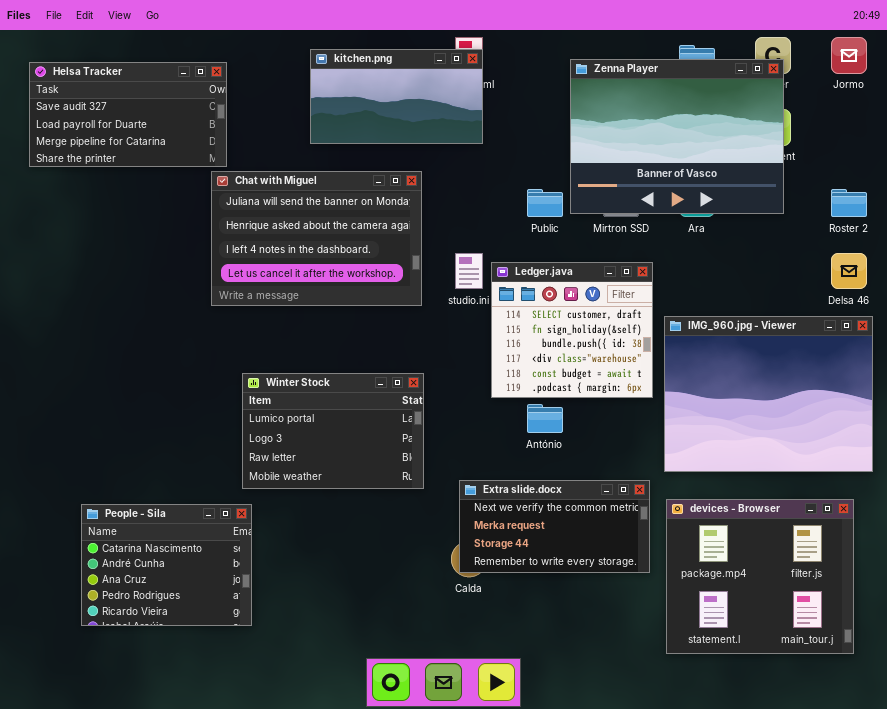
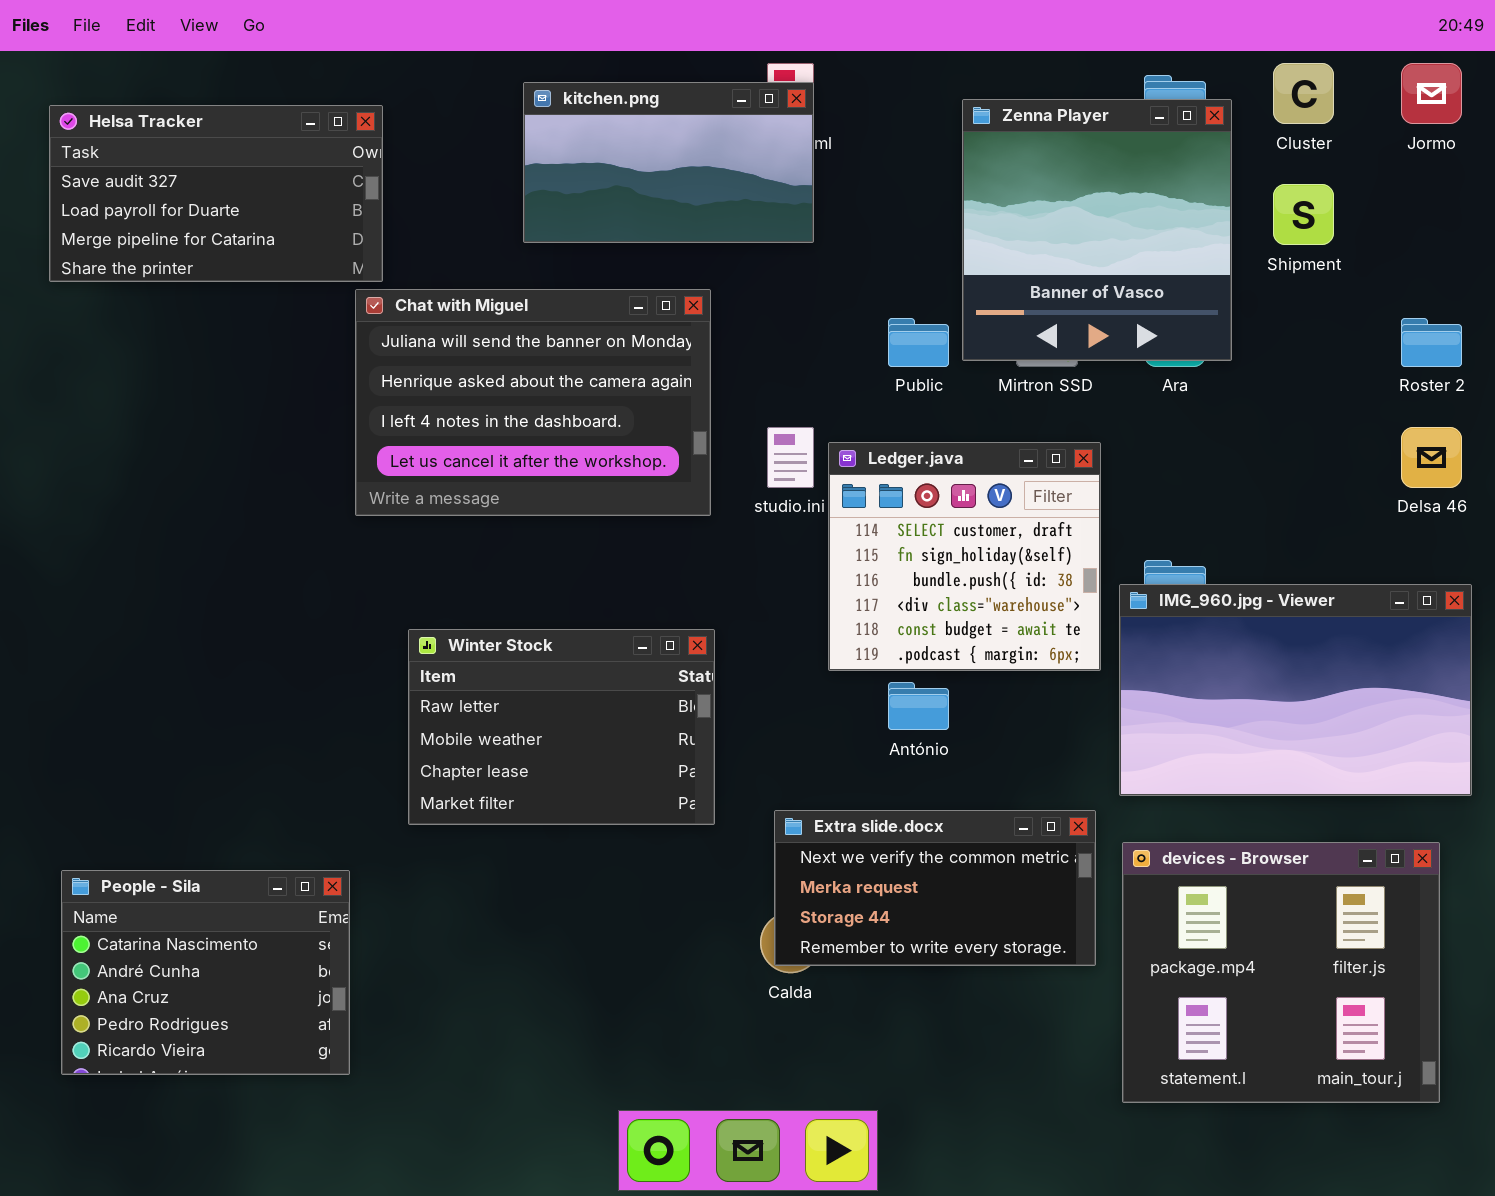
Zenna Player: [570,59,784,214] -> [962,99,1232,361], resized
IMG_960.jpg - Viewer: [664,316,873,472] -> [1119,584,1472,796], resized
Winter Stock: [242,373,424,489] -> [408,629,715,825], scrolled down 2 rows
People - Sila: [81,504,252,626] -> [61,870,350,1075], moved

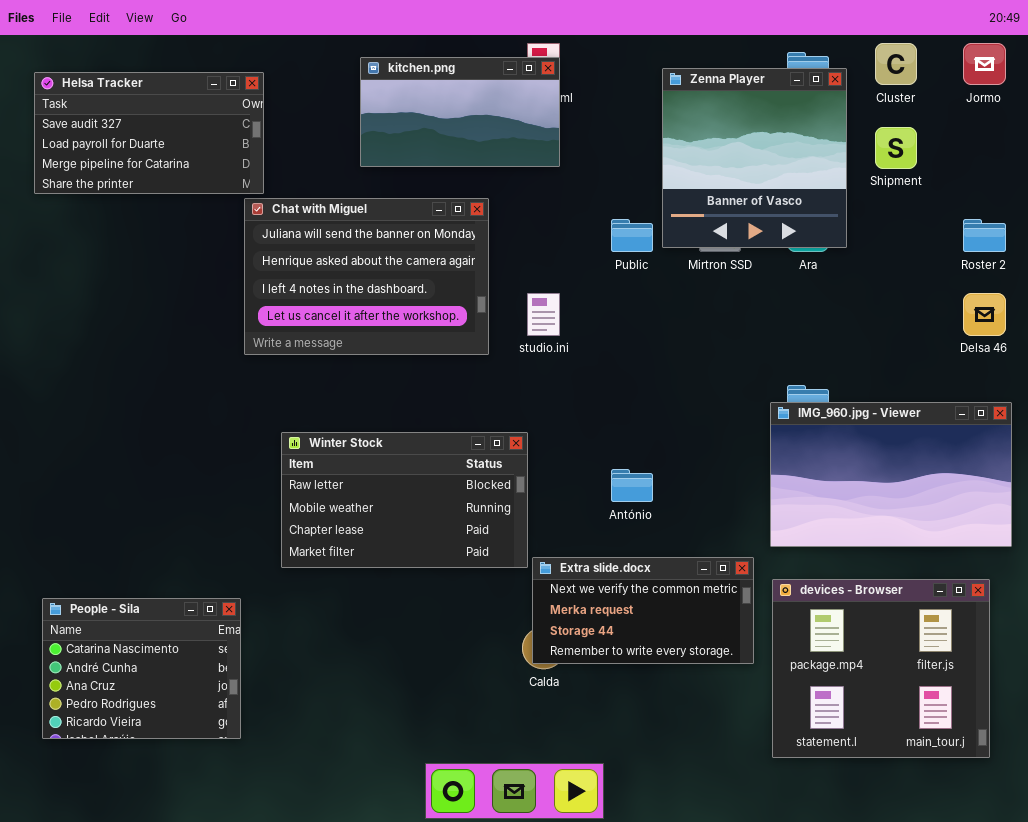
Ledger.java: [828,442,1101,671] -> none, closed
Winter Stock: [408,629,715,825] -> [281,432,528,568], resized

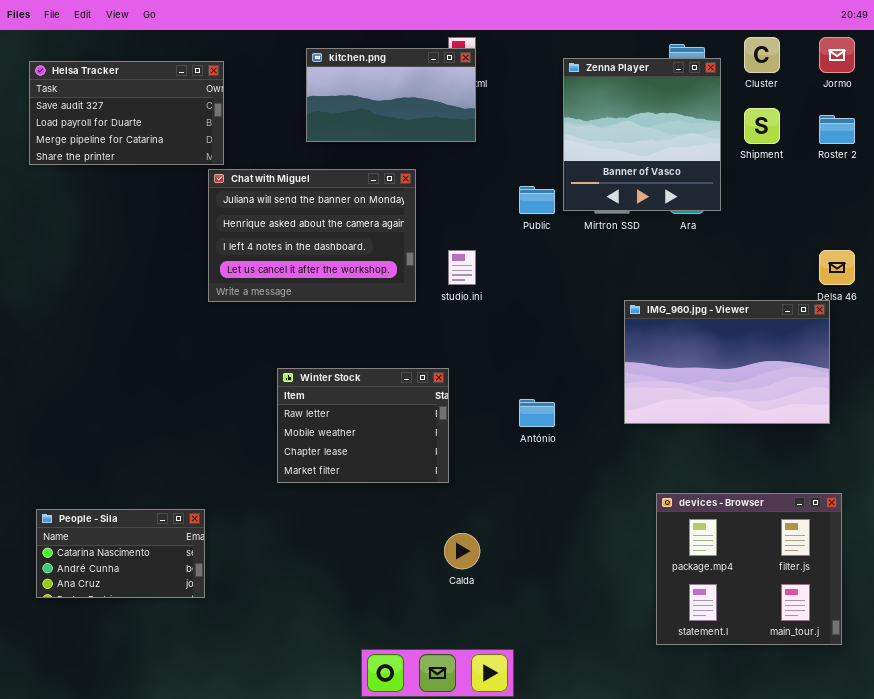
Roster 2: [963,219,1006,252] -> [819,115,855,144], moved
IMG_960.jpg - Viewer: [770,402,1012,547] -> [624,300,830,424], moved
Winter Stock: [281,432,528,568] -> [277,368,449,483], resized
Extra slide.docx: [532,557,754,664] -> none, closed
People - Sila: [42,598,241,739] -> [36,509,205,598], resized

